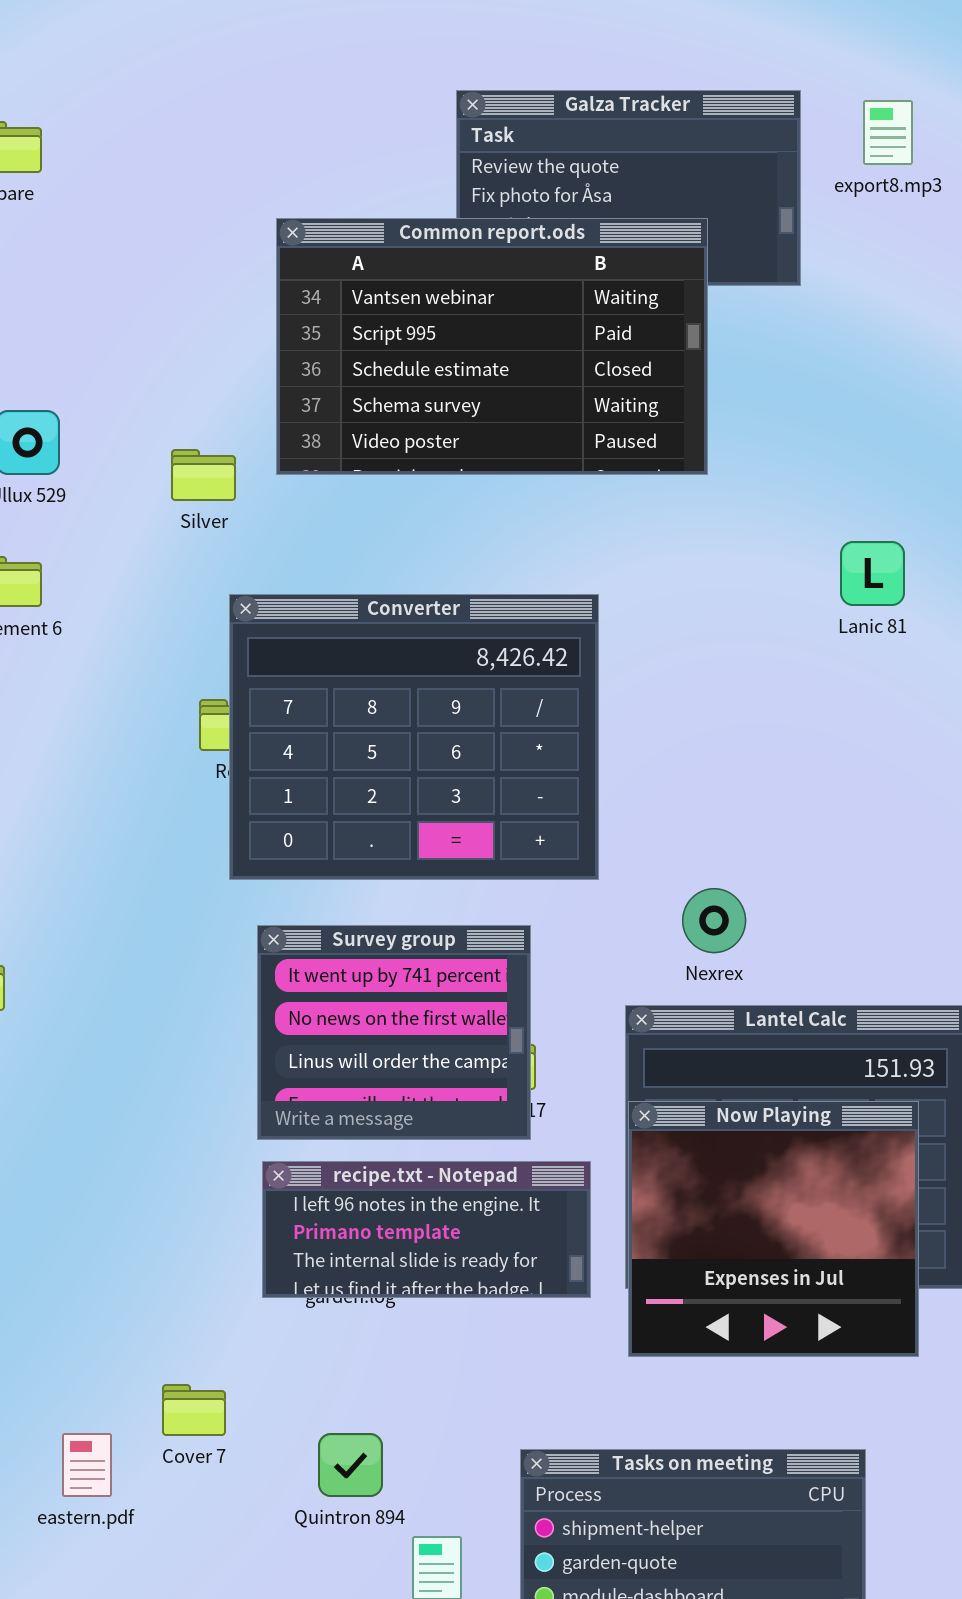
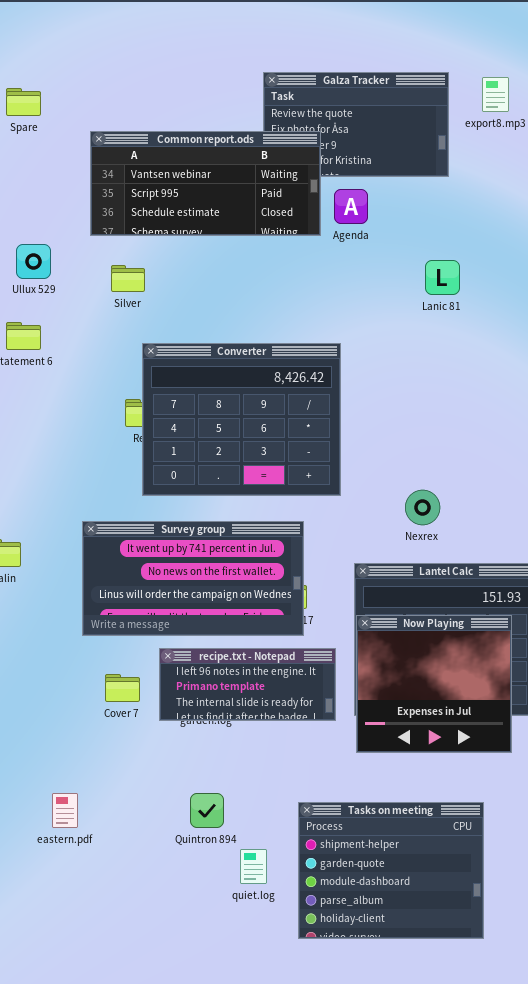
Common report.ods: [276,218,708,475] -> [90,131,321,236], moved, resized
Lanic 81: [840,541,905,606] -> [425,260,460,295], moved
Nexrex: [682,888,746,953] -> [405,490,440,525], moved
Survey group: [257,925,531,1140] -> [82,521,304,636], resized
Cover 7: [162,1384,226,1436] -> [105,674,140,702], moved

